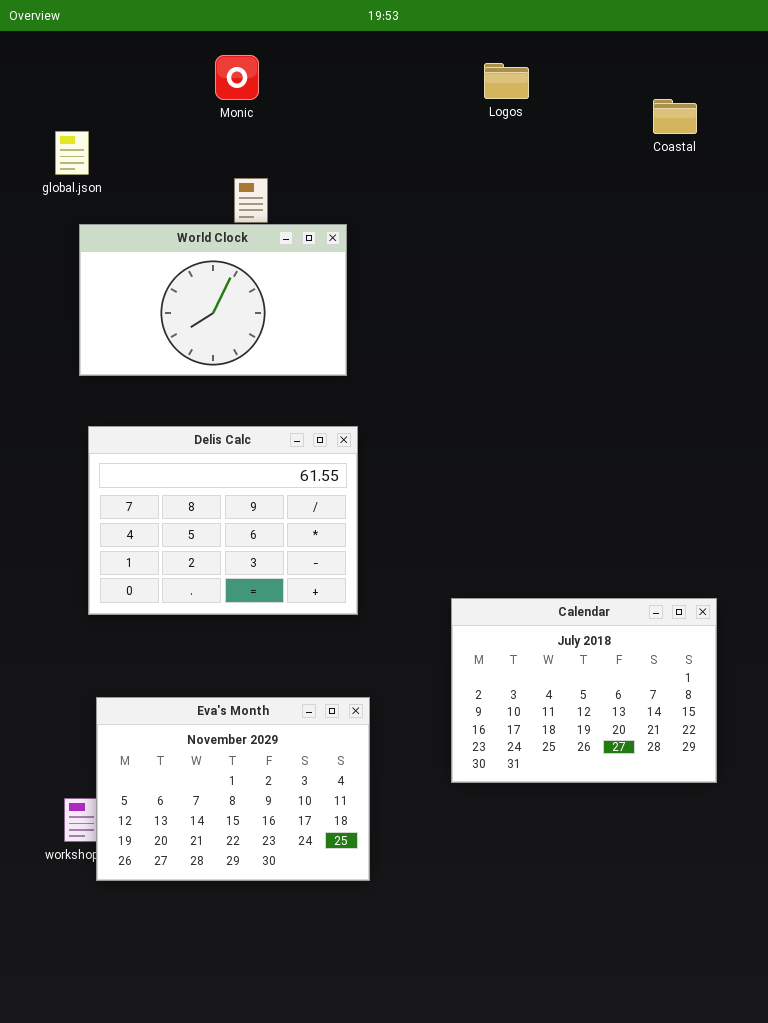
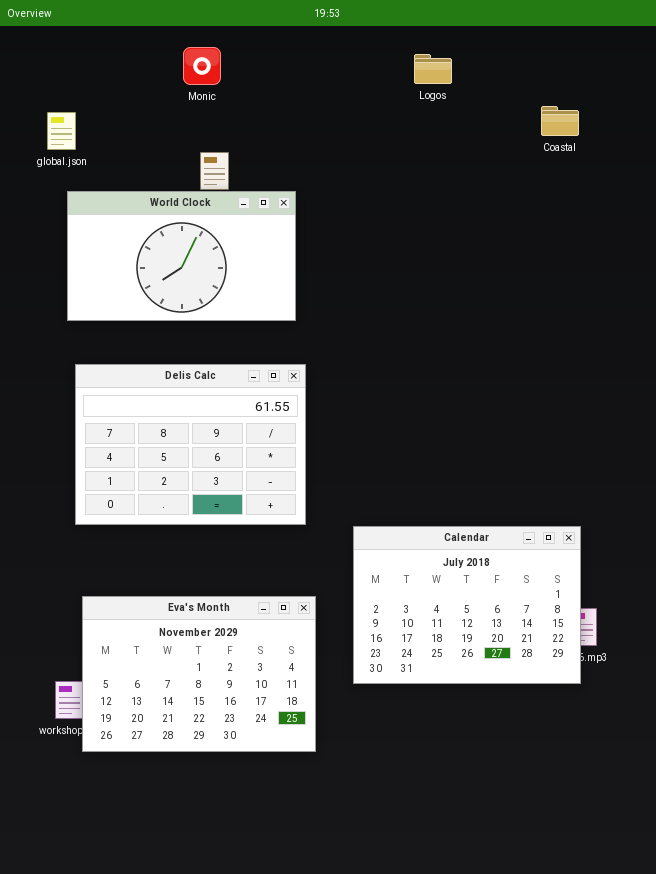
Coastal: [653,99,697,134] -> [541,106,579,136], moved
Calendar: [451,598,717,783] -> [353,526,581,684], moved

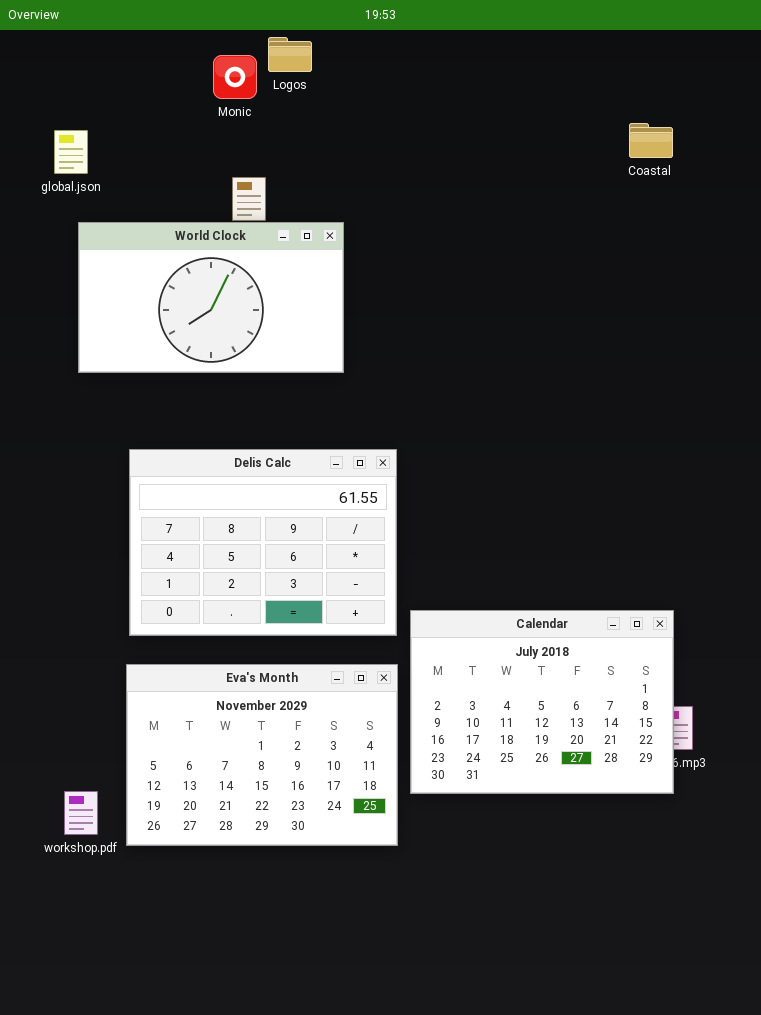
Logos: [414,54,452,84] -> [268,37,312,72], moved
Delis Calc: [75,364,306,525] -> [129,449,397,636], moved
Eva's Month: [82,596,316,752] -> [126,664,398,846], moved

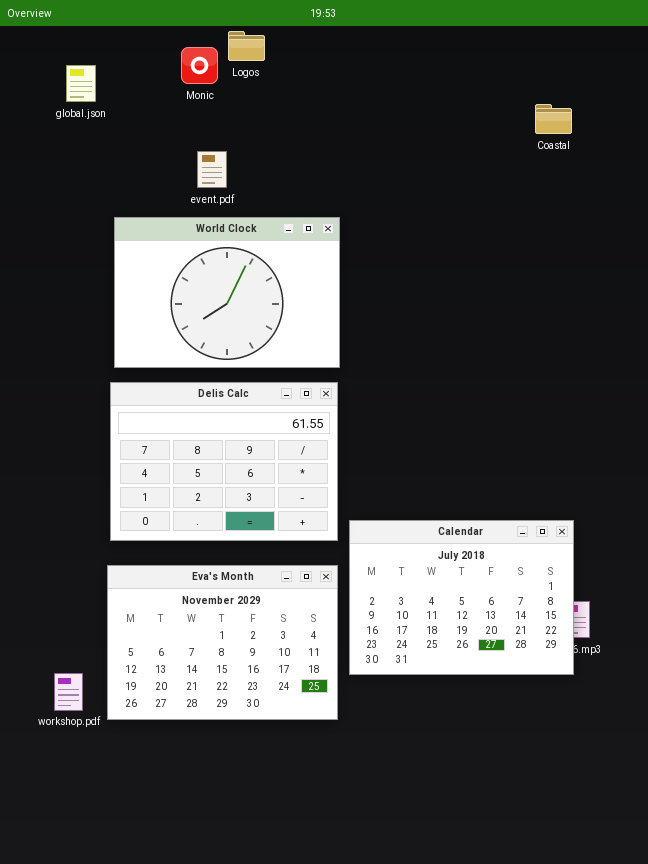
global.json: [54,130,88,174] -> [66,65,96,102], moved
World Clock: [78,222,344,373] -> [114,217,340,368], moved, resized

